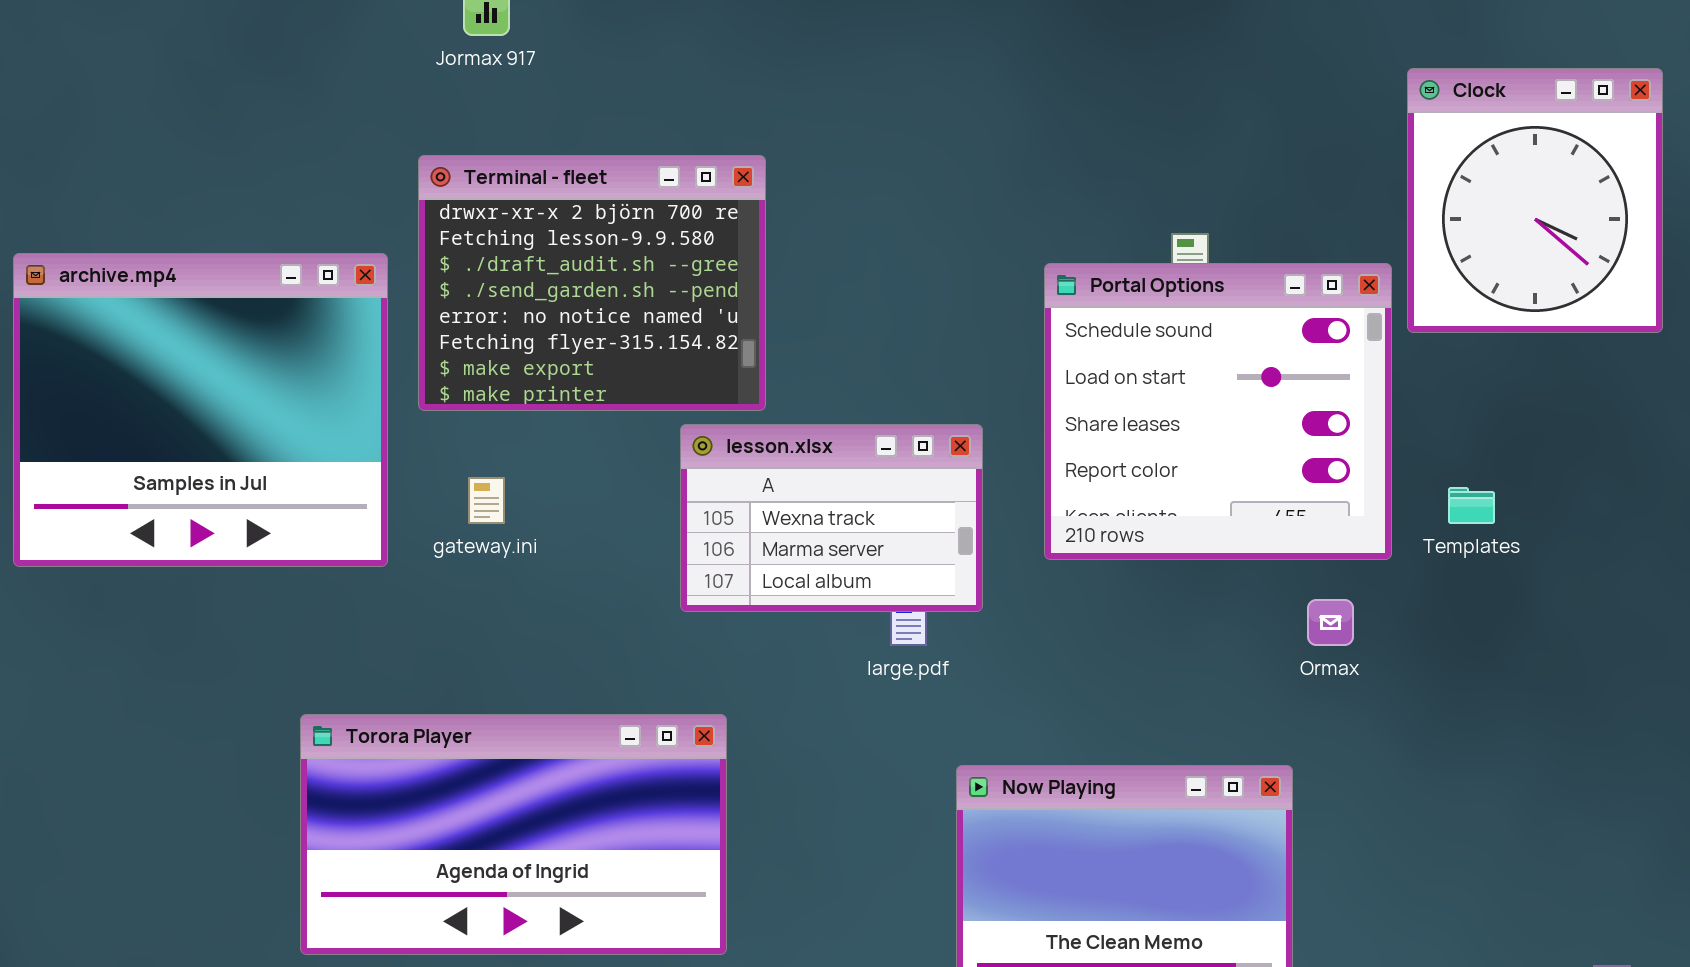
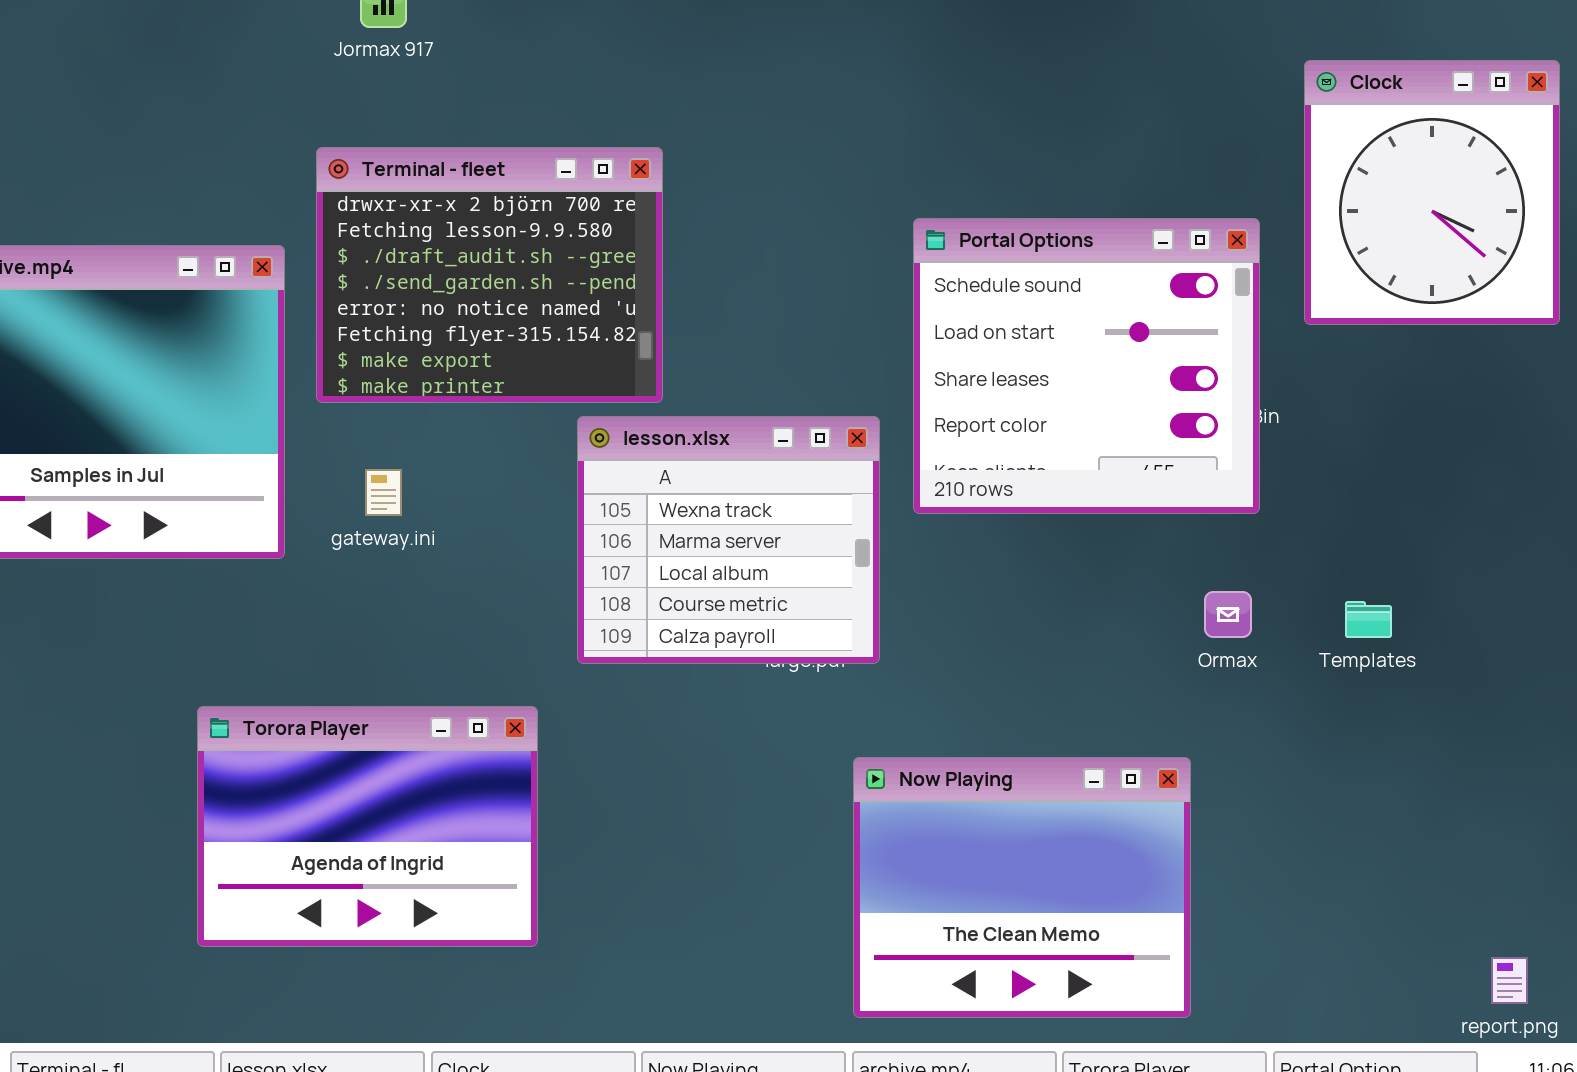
Portal Options: [1044,263,1392,560] -> [913,218,1260,514], moved
lesson.xlsx: [680,424,983,612] -> [577,416,880,664], resized
Templates: [1448,487,1495,524] -> [1345,601,1392,638], moved
Torora Player: [300,714,727,955] -> [197,706,538,947], resized

